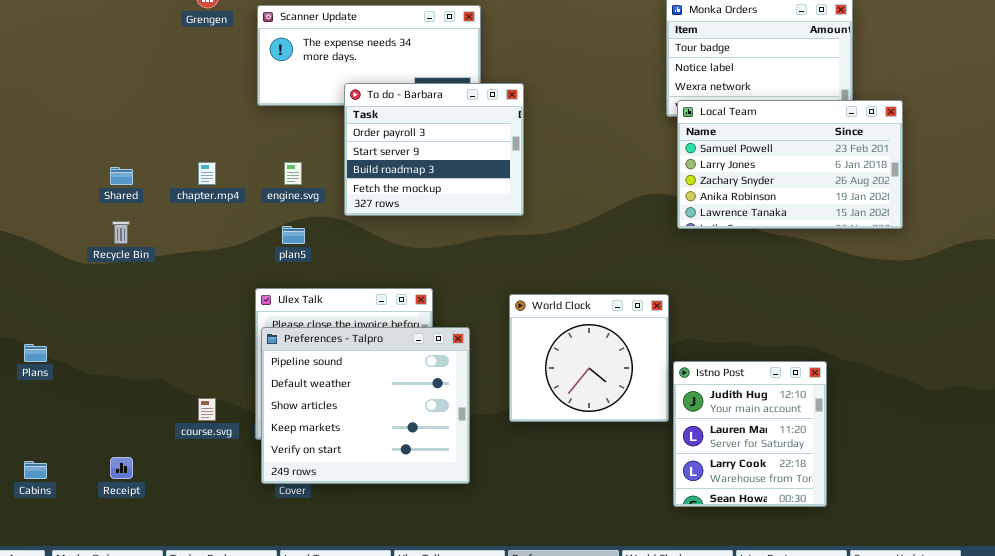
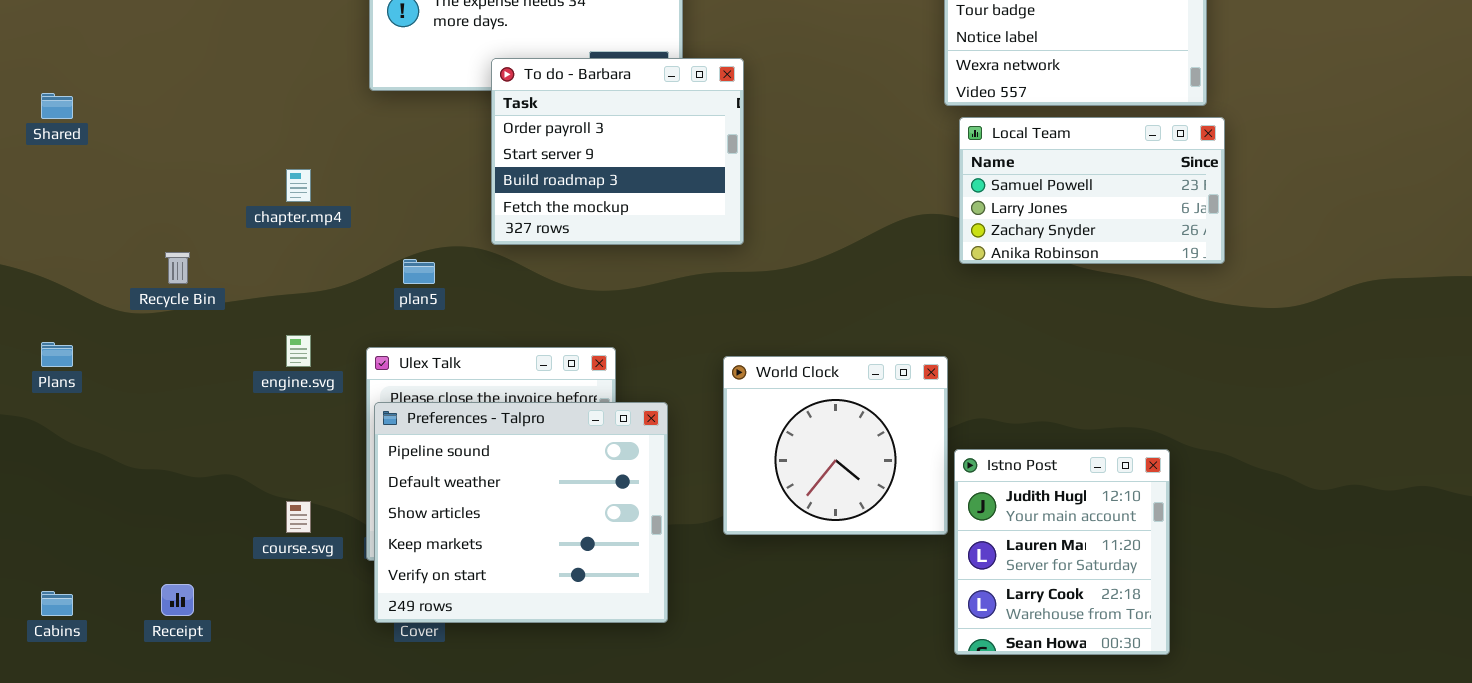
Local Team: [677,100,903,229] -> [959,117,1225,264], resized
engine.svg: [284,162,302,185] -> [286,335,311,367], moved
Shared: [110,167,133,185] -> [41,93,73,119], moved
Plans: [24,344,47,362] -> [41,342,73,367], moved

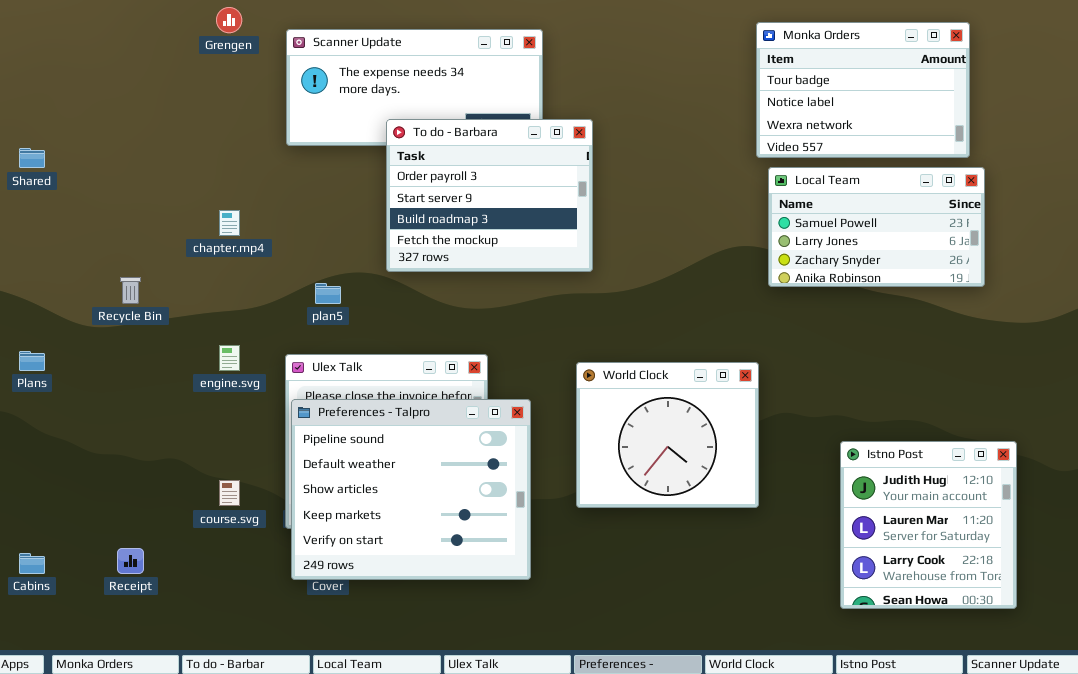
Istno Post: [954,449,1170,655] -> [840,441,1017,609], moved

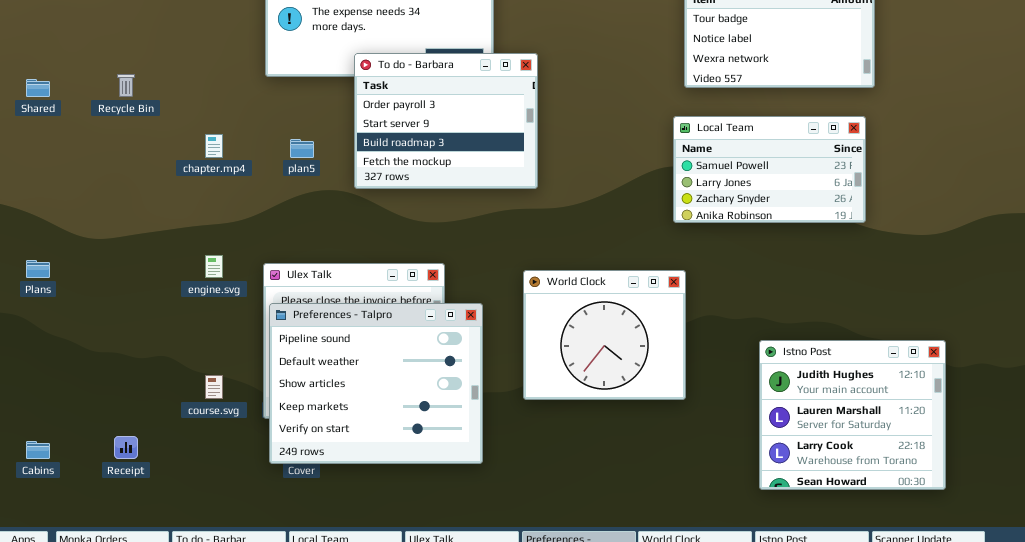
Local Team: [768,167,985,287] -> [673,116,866,223], moved
Recycle Bin: [120,277,141,304] -> [117,74,135,97], moved
plan5: [315,283,341,304] -> [290,139,314,158], moved
Istno Post: [840,441,1017,609] -> [759,340,946,490], resized

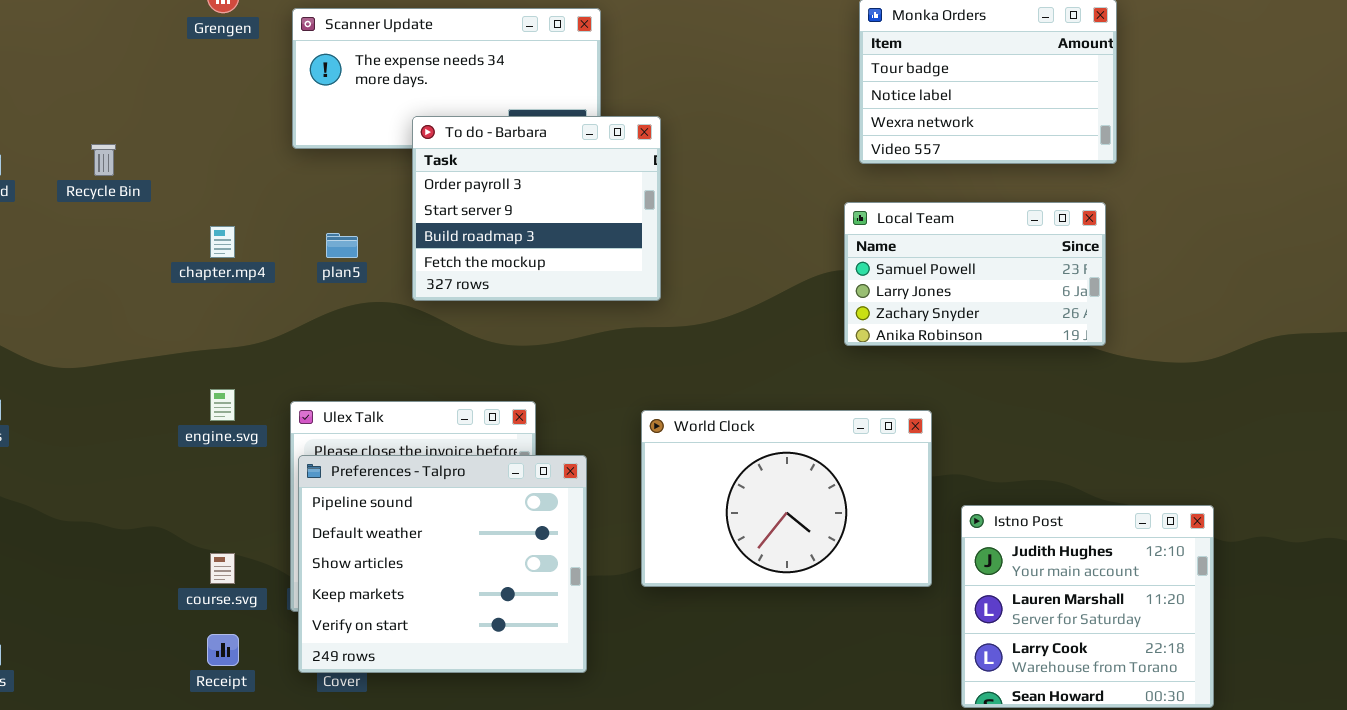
World Clock: [523,270,686,400] -> [641,410,932,587], resized
Receipt: [114,436,138,459] -> [207,634,239,666], moved

